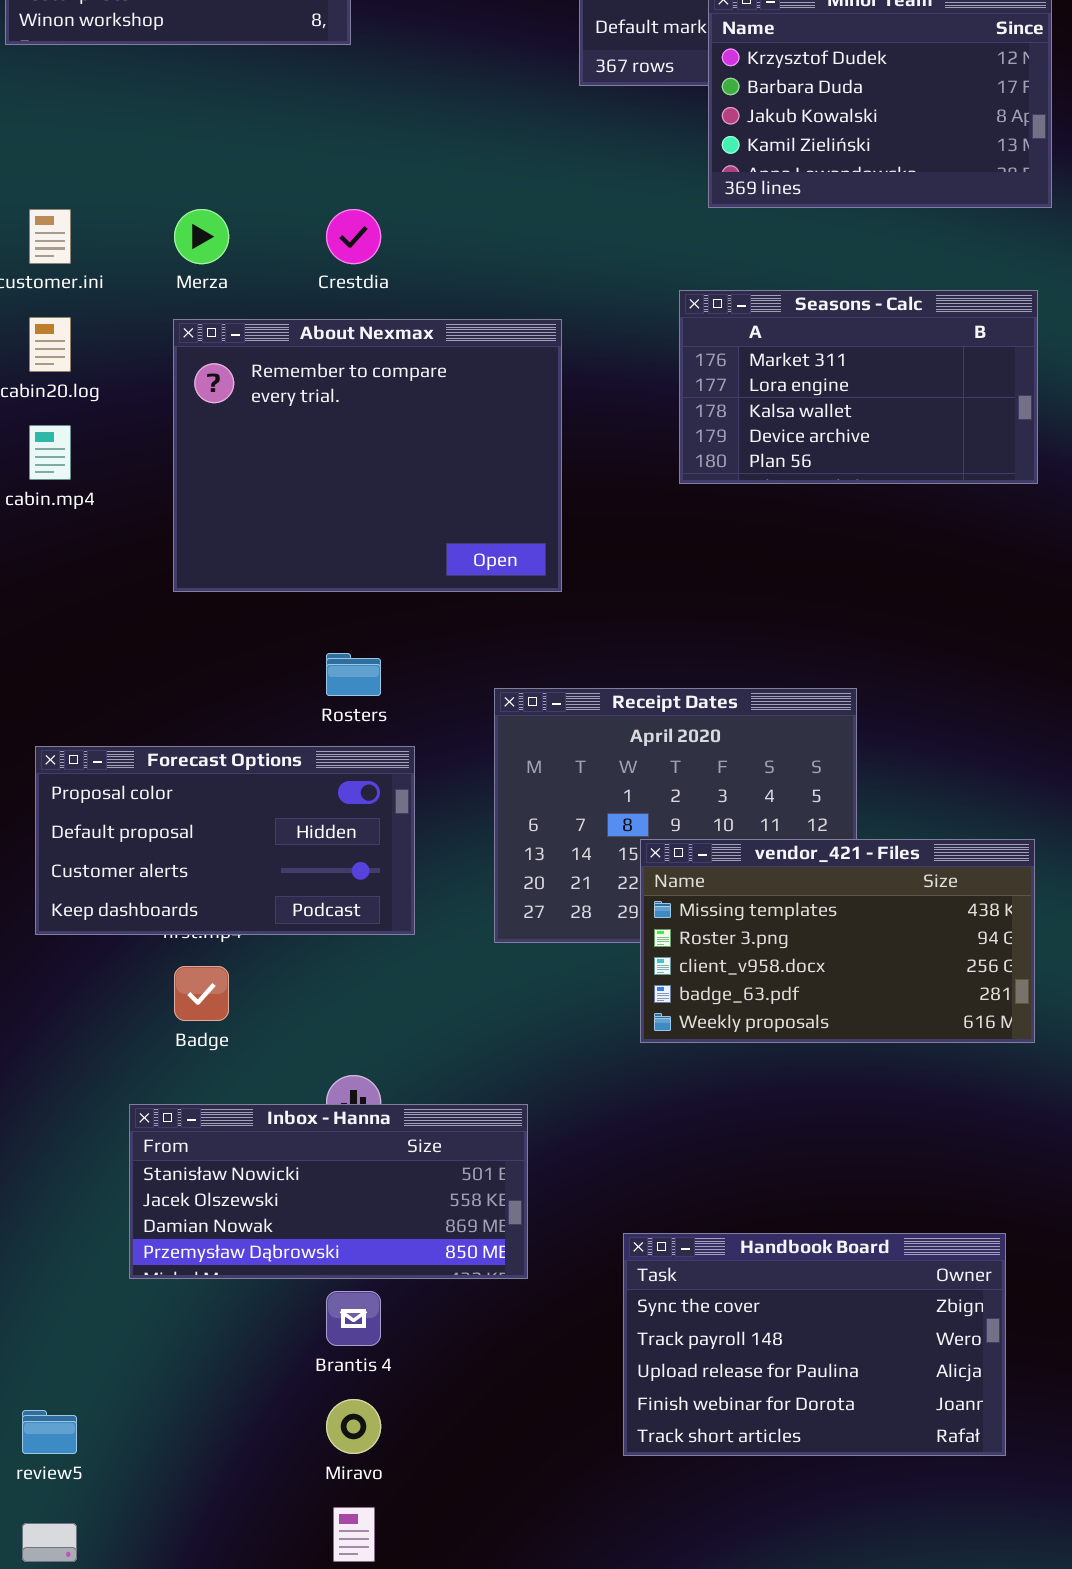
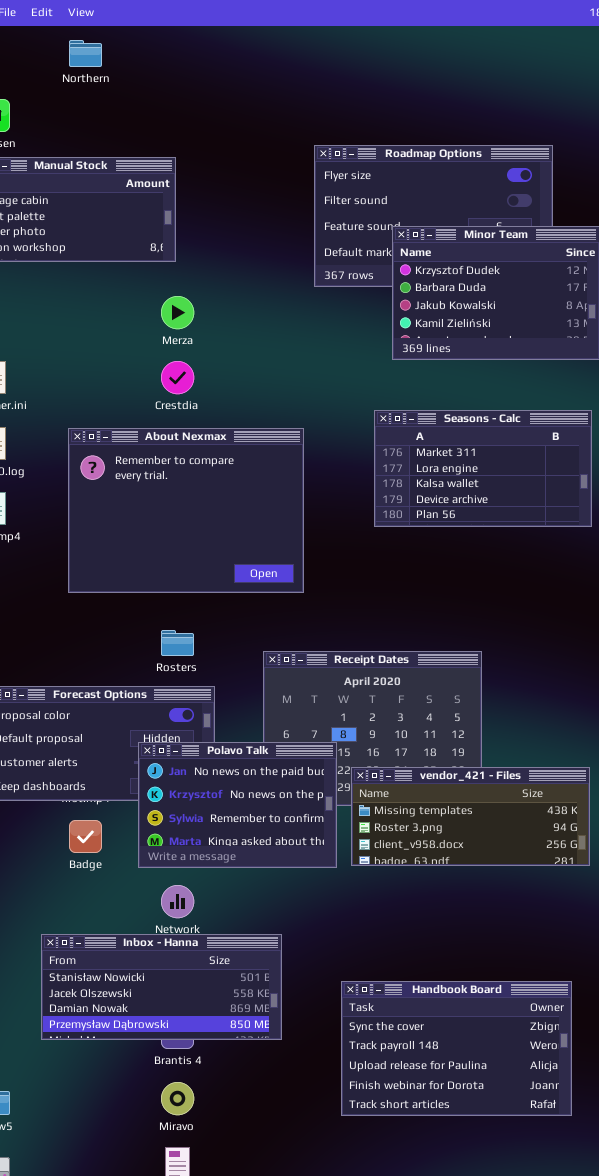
Merza: [174,209,229,264] -> [161,296,194,329], moved
Polavo Talk: none -> [138,742,337,868], opened
vendor_421 - Files: [640,839,1035,1043] -> [351,767,590,866], resized
Inbox - Hanna: [129,1104,528,1279] -> [41,934,282,1040], moved

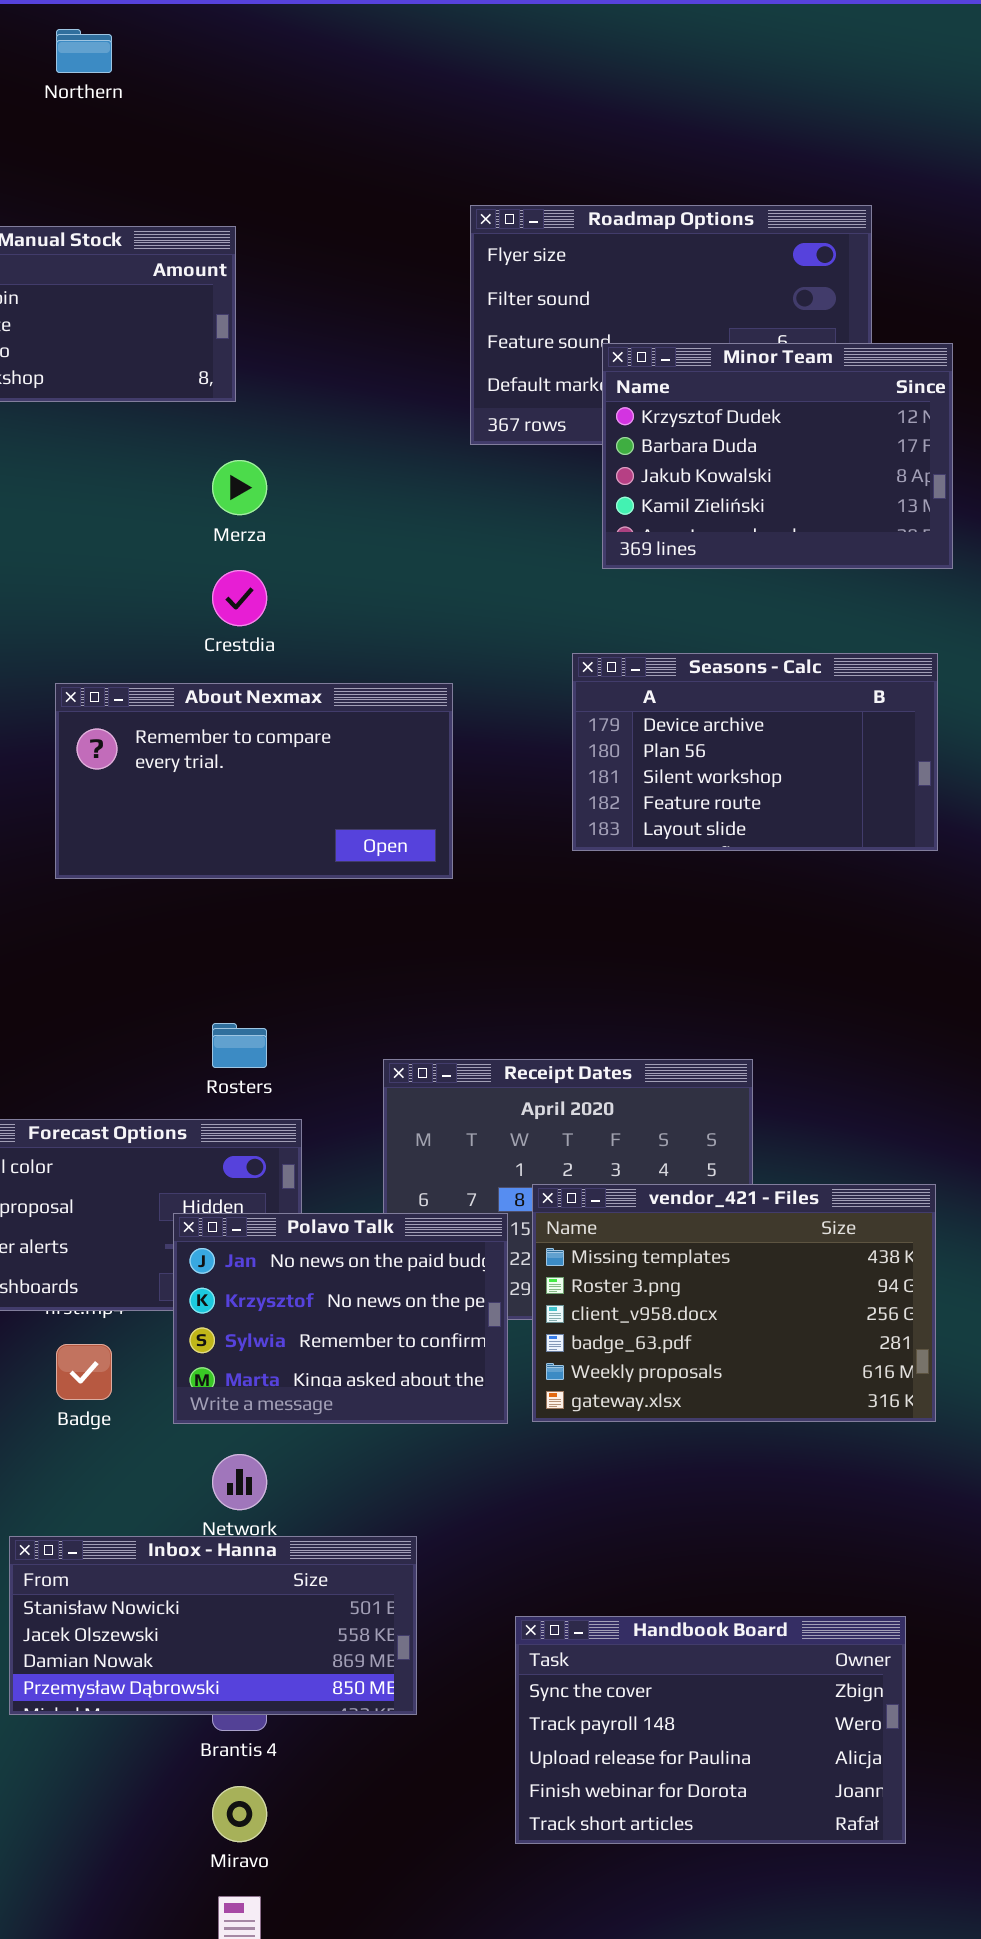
Seasons - Calc: [374,410,592,527] -> [572,653,938,851], scrolled down 3 rows
About Nexmax: [68,428,304,593] -> [55,683,453,879], resized
vendor_421 - Files: [351,767,590,866] -> [532,1184,936,1422], resized

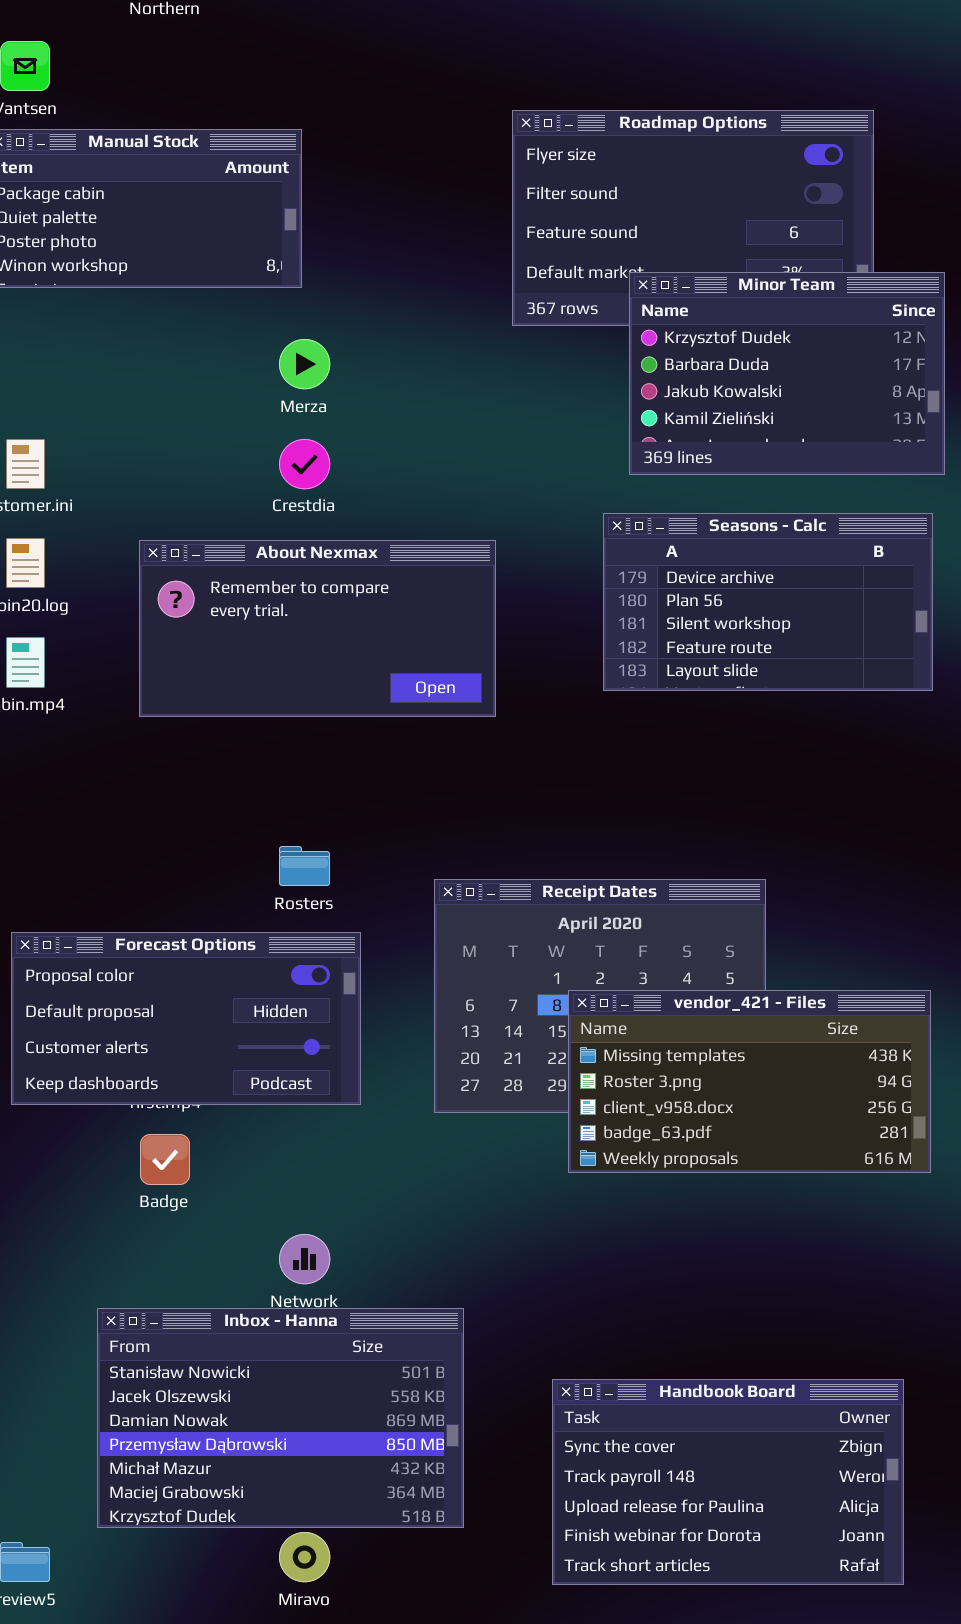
Minor Team: [602,343,953,569] -> [629,272,945,475], moved
vendor_421 - Files: [532,1184,936,1422] -> [568,990,931,1173], resized
Polavo Talk: [173,1213,508,1424] -> none, closed
Inbox - Hanna: [9,1536,417,1715] -> [97,1308,464,1528], resized

